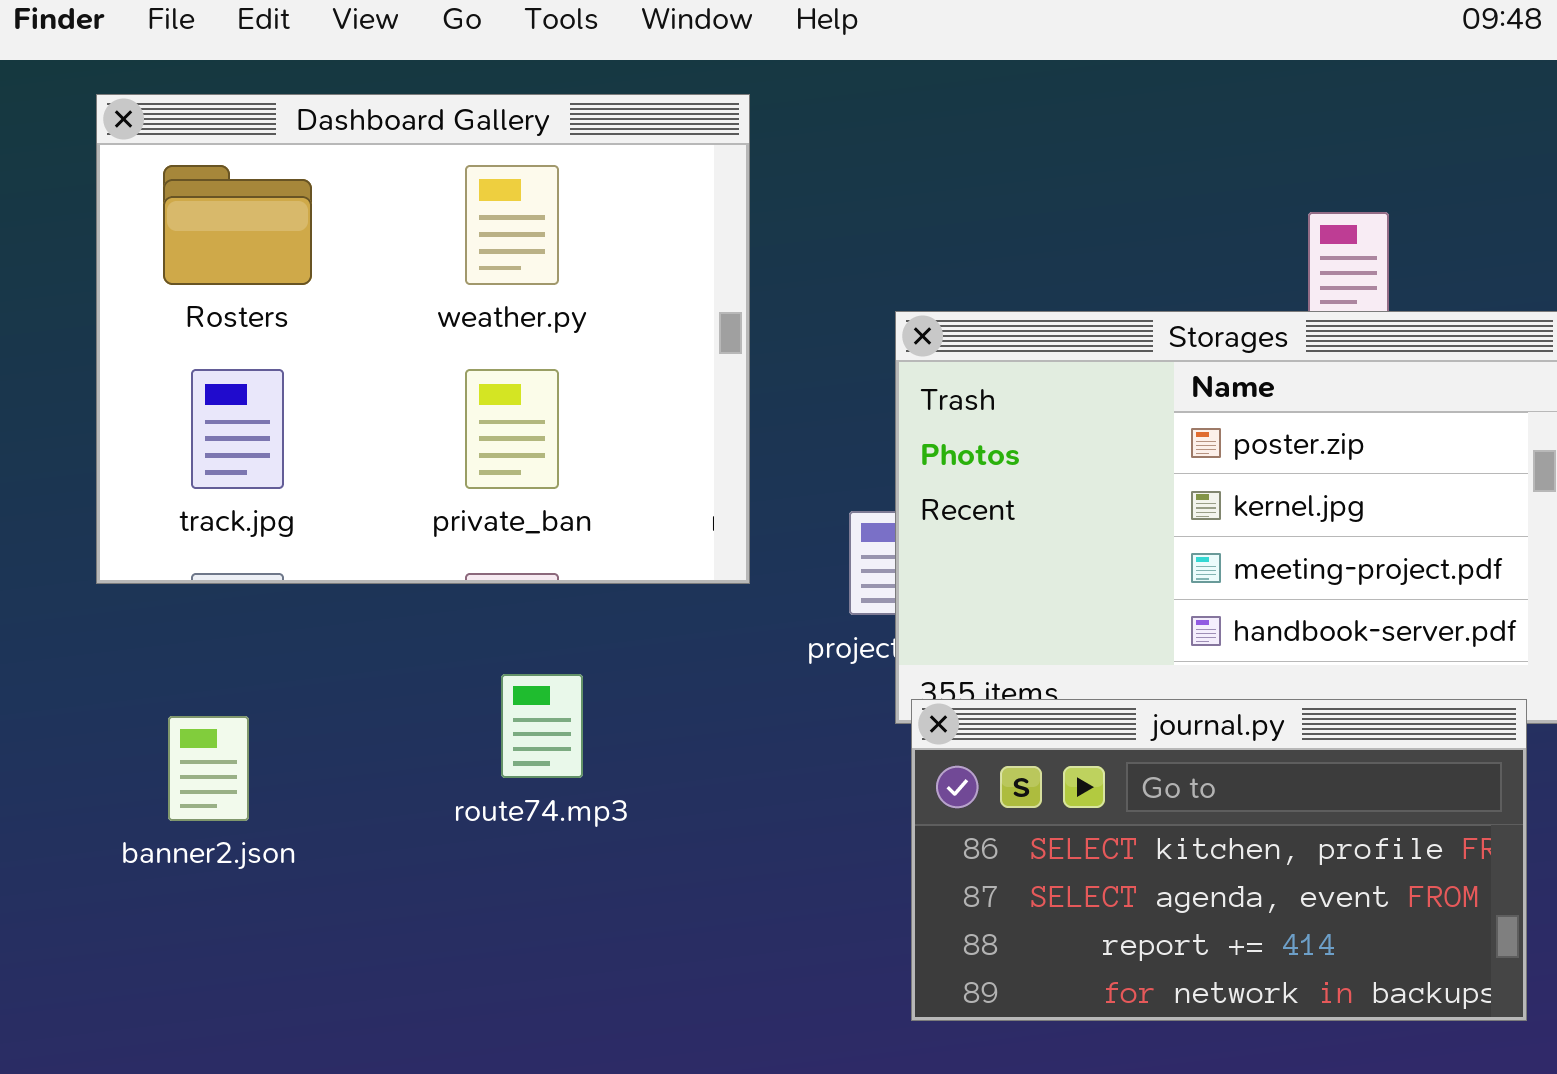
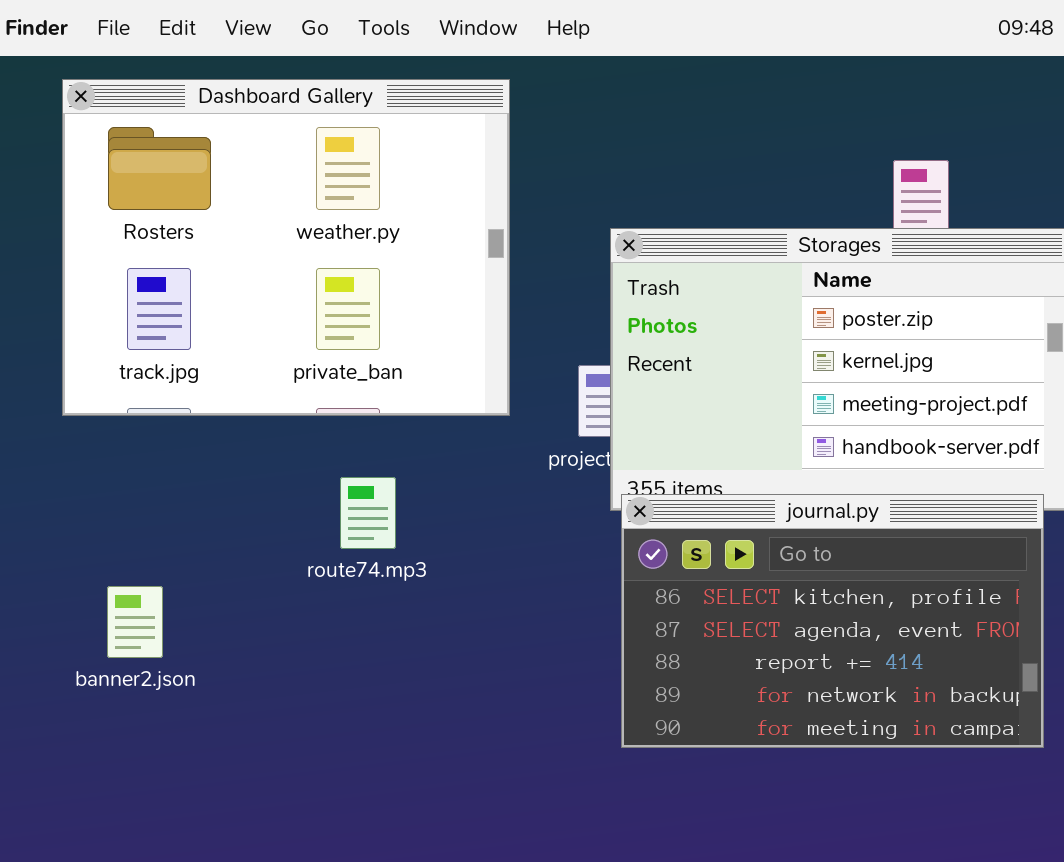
journal.py: [911,699,1527,1021] -> [621,494,1044,748], resized
banner2.json: [168,716,249,821] -> [107,586,163,658], moved

